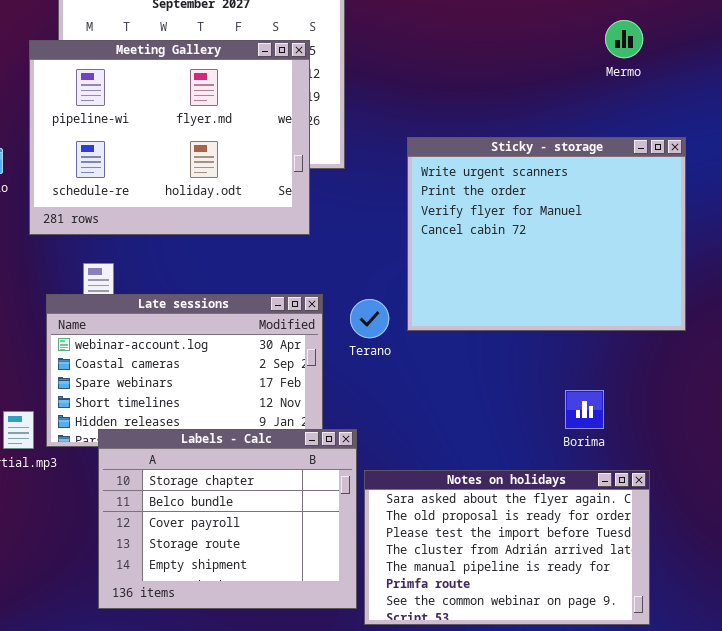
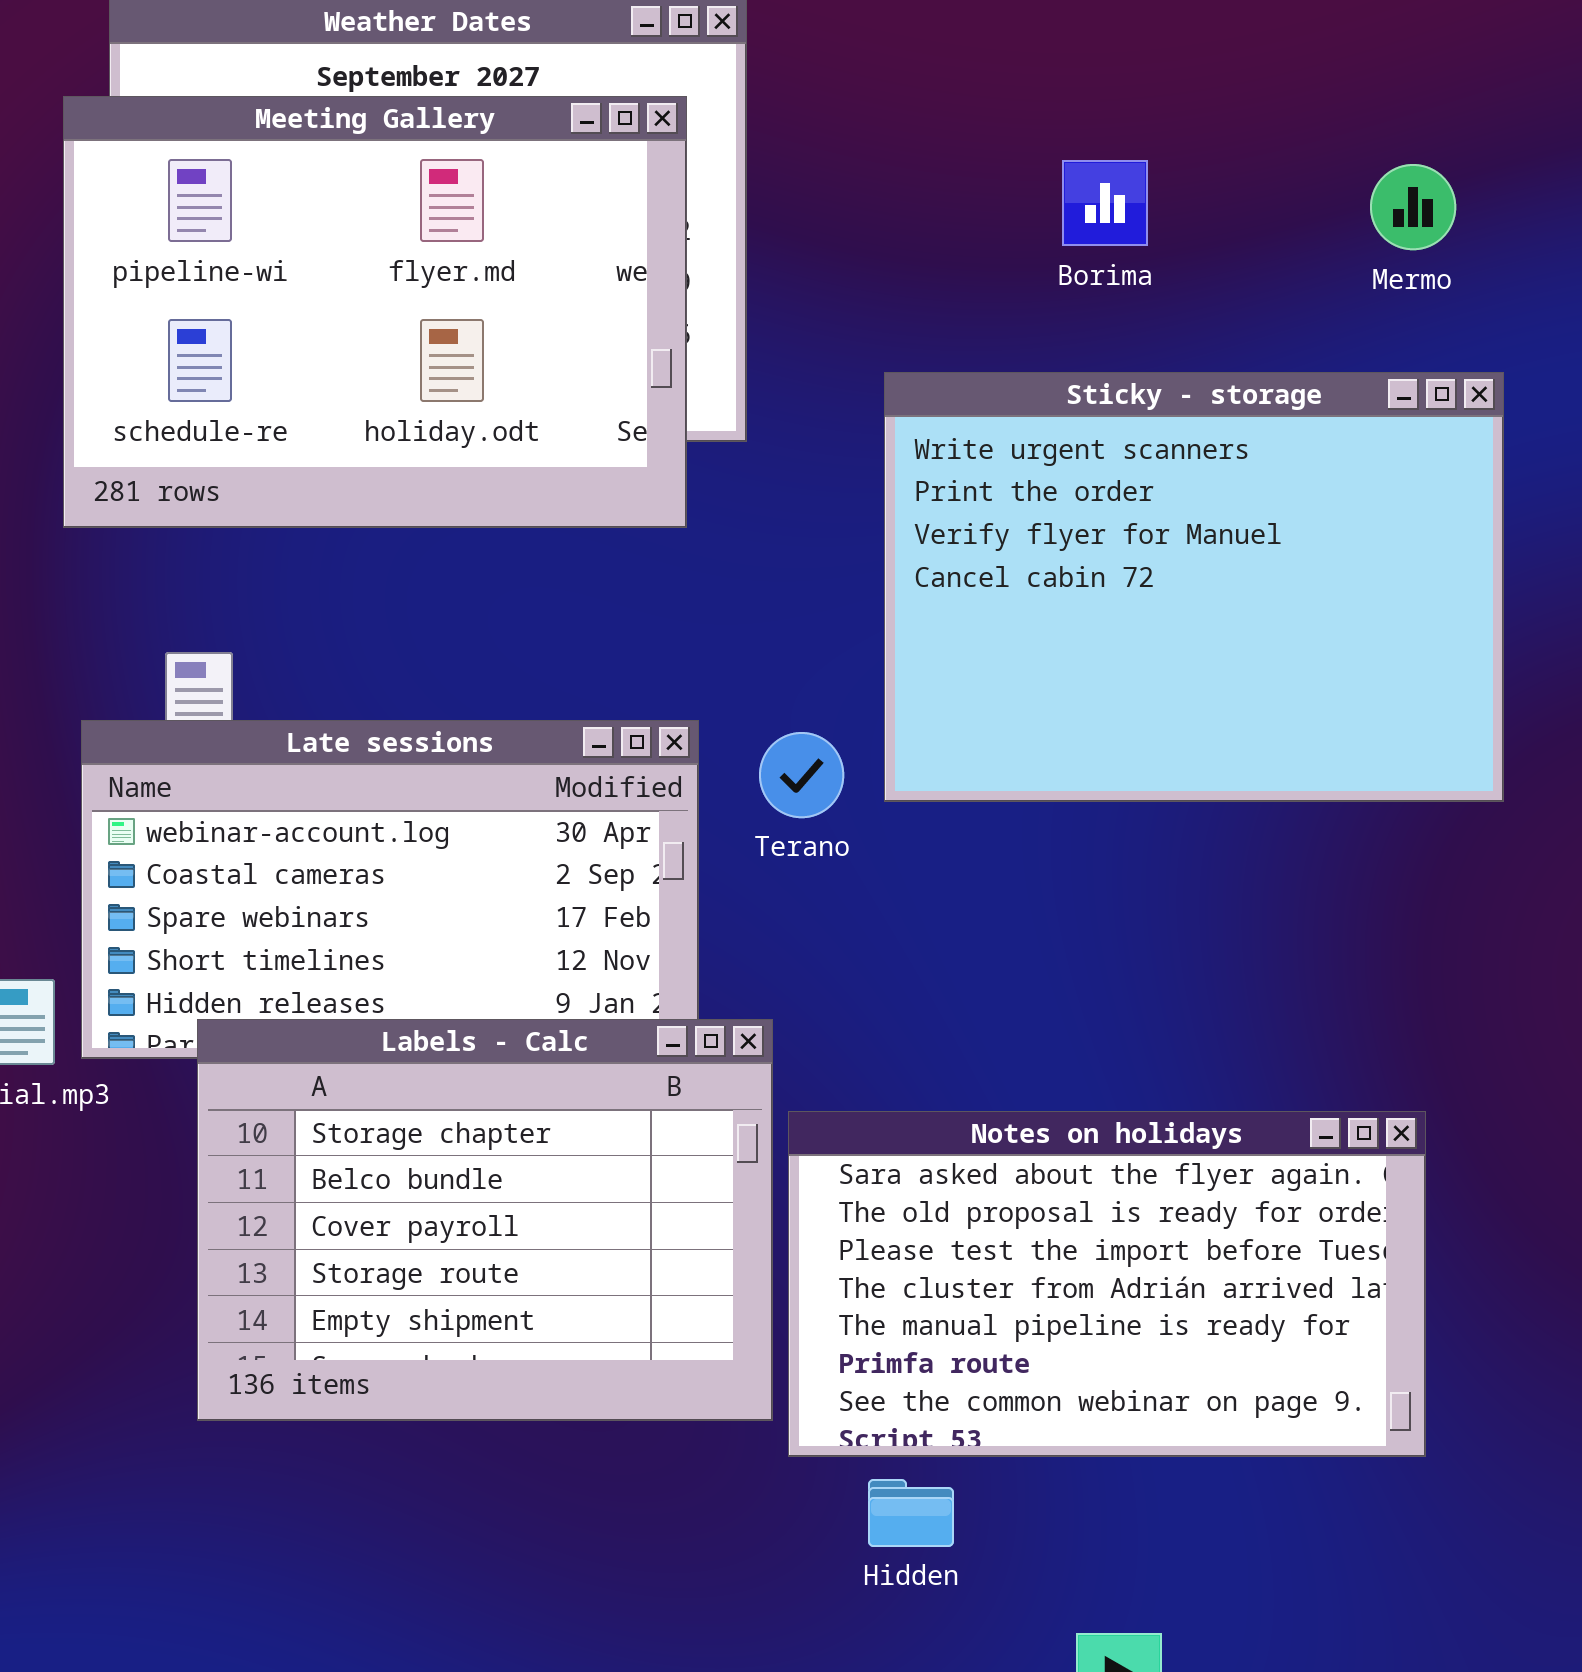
Mermo: [605,20,643,58] -> [1370,164,1456,250], moved
Meeting Gallery: [29,40,310,235] -> [63,96,687,528], moved
Borima: [565,390,604,429] -> [1062,160,1148,246], moved

